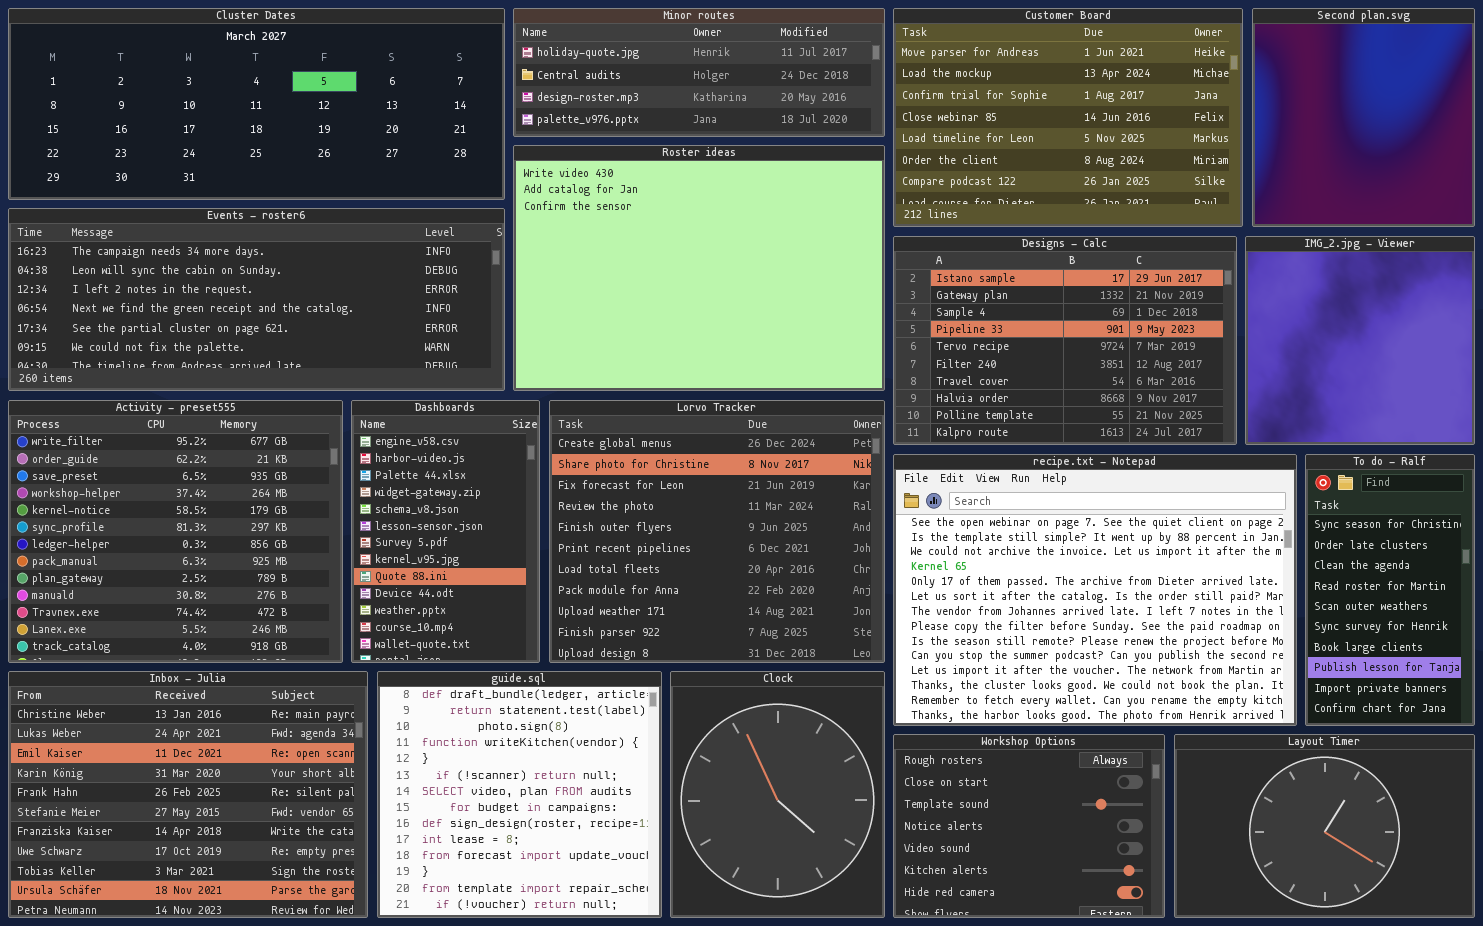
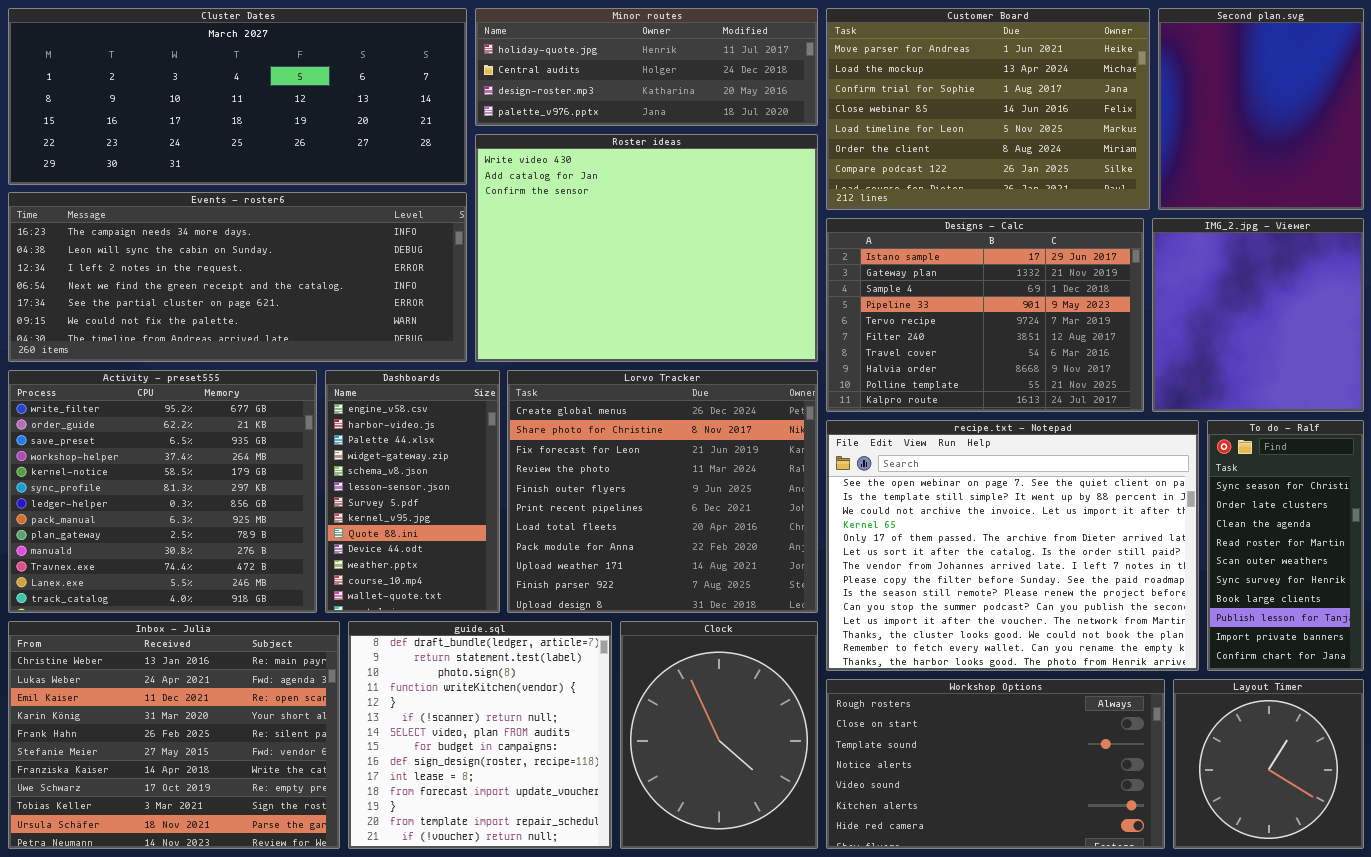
Workshop Options: [893,734,1165,918] -> [826,679,1165,849], resized
Layout Timer: [1174,734,1475,918] -> [1173,679,1364,849], resized

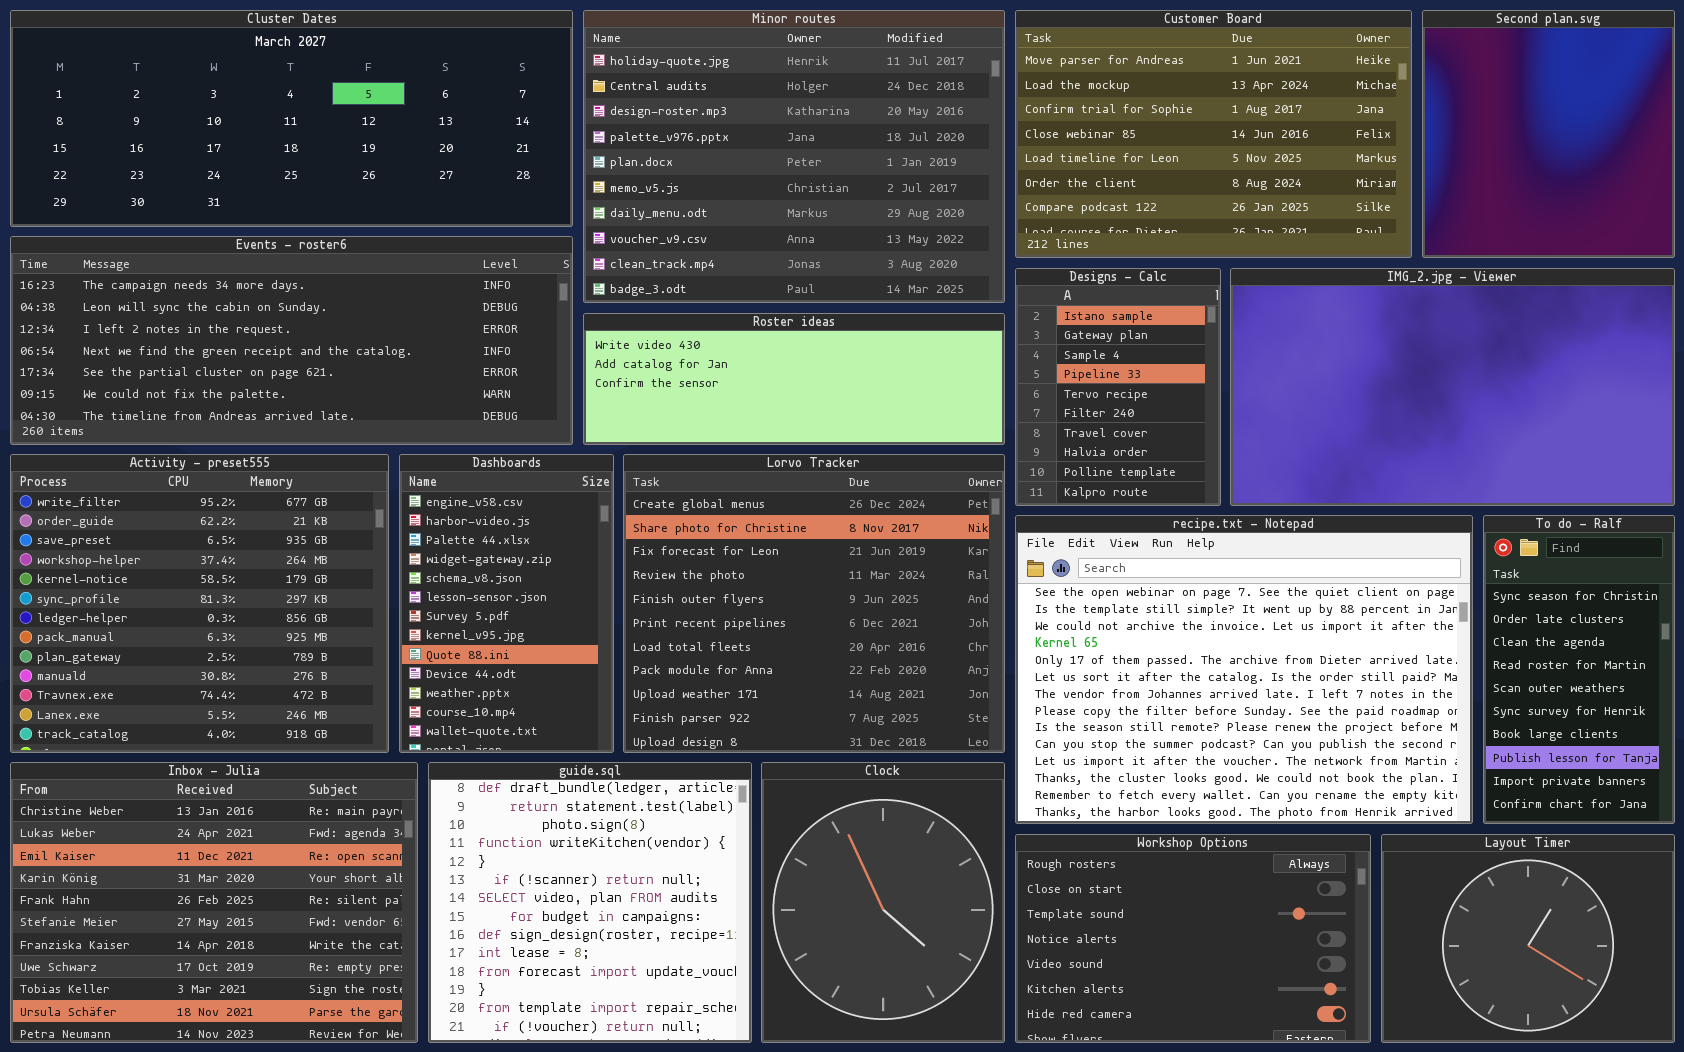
Minor routes: [475,8,818,126] -> [583,10,1005,303], resized
Roster ideas: [475,134,818,362] -> [583,313,1005,445], resized
Designs - Calc: [826,218,1144,412] -> [1015,268,1221,506], resized
IMG_2.jpg - Viewer: [1152,218,1364,412] -> [1230,268,1675,506], resized
Workshop Options: [826,679,1165,849] -> [1015,834,1371,1043], resized
Layout Timer: [1173,679,1364,849] -> [1381,834,1675,1043], resized

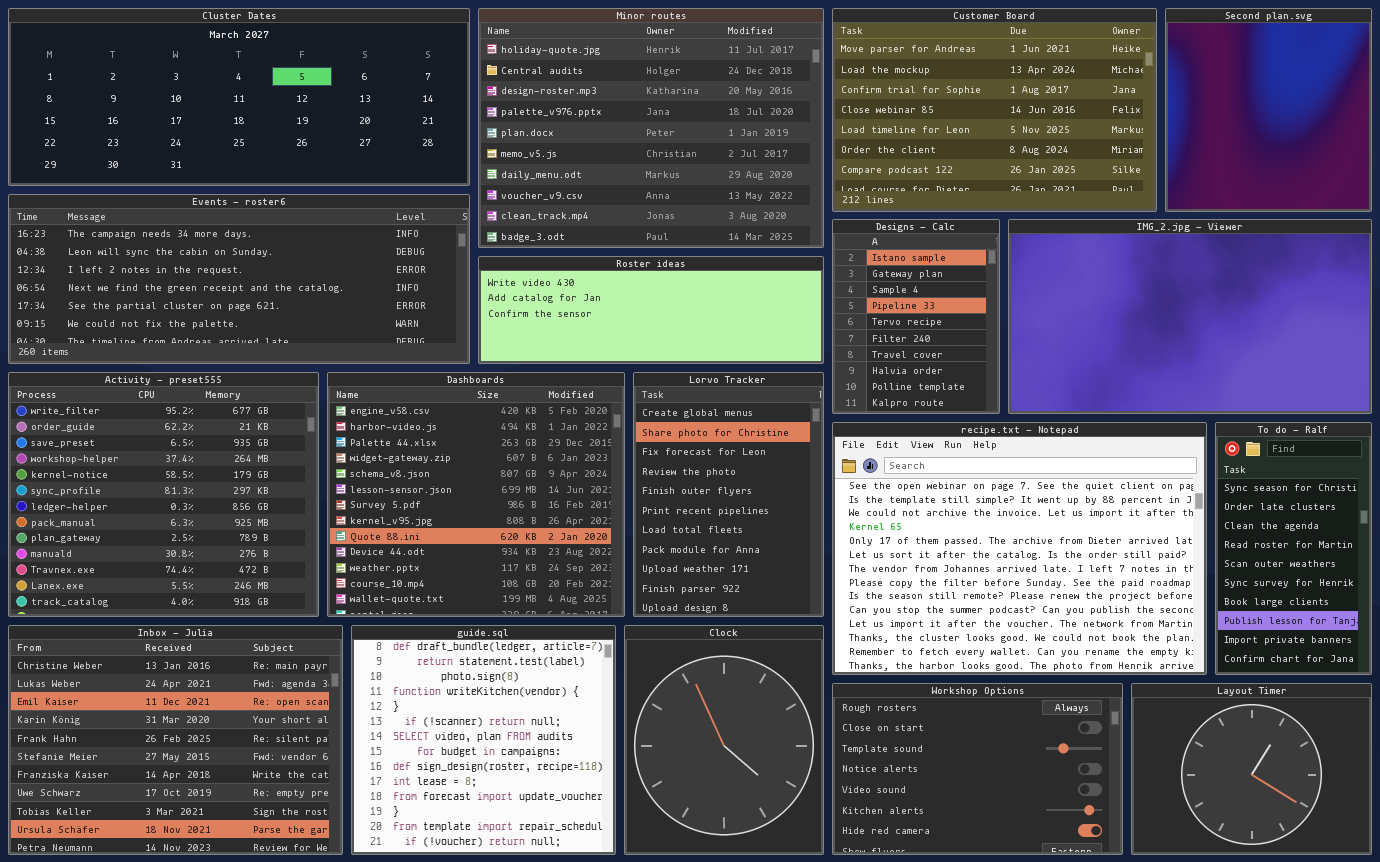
Dashboards: [399,454,614,753] -> [327,372,625,617], resized
Lorvo Tracker: [623,454,1005,753] -> [633,372,824,617], resized

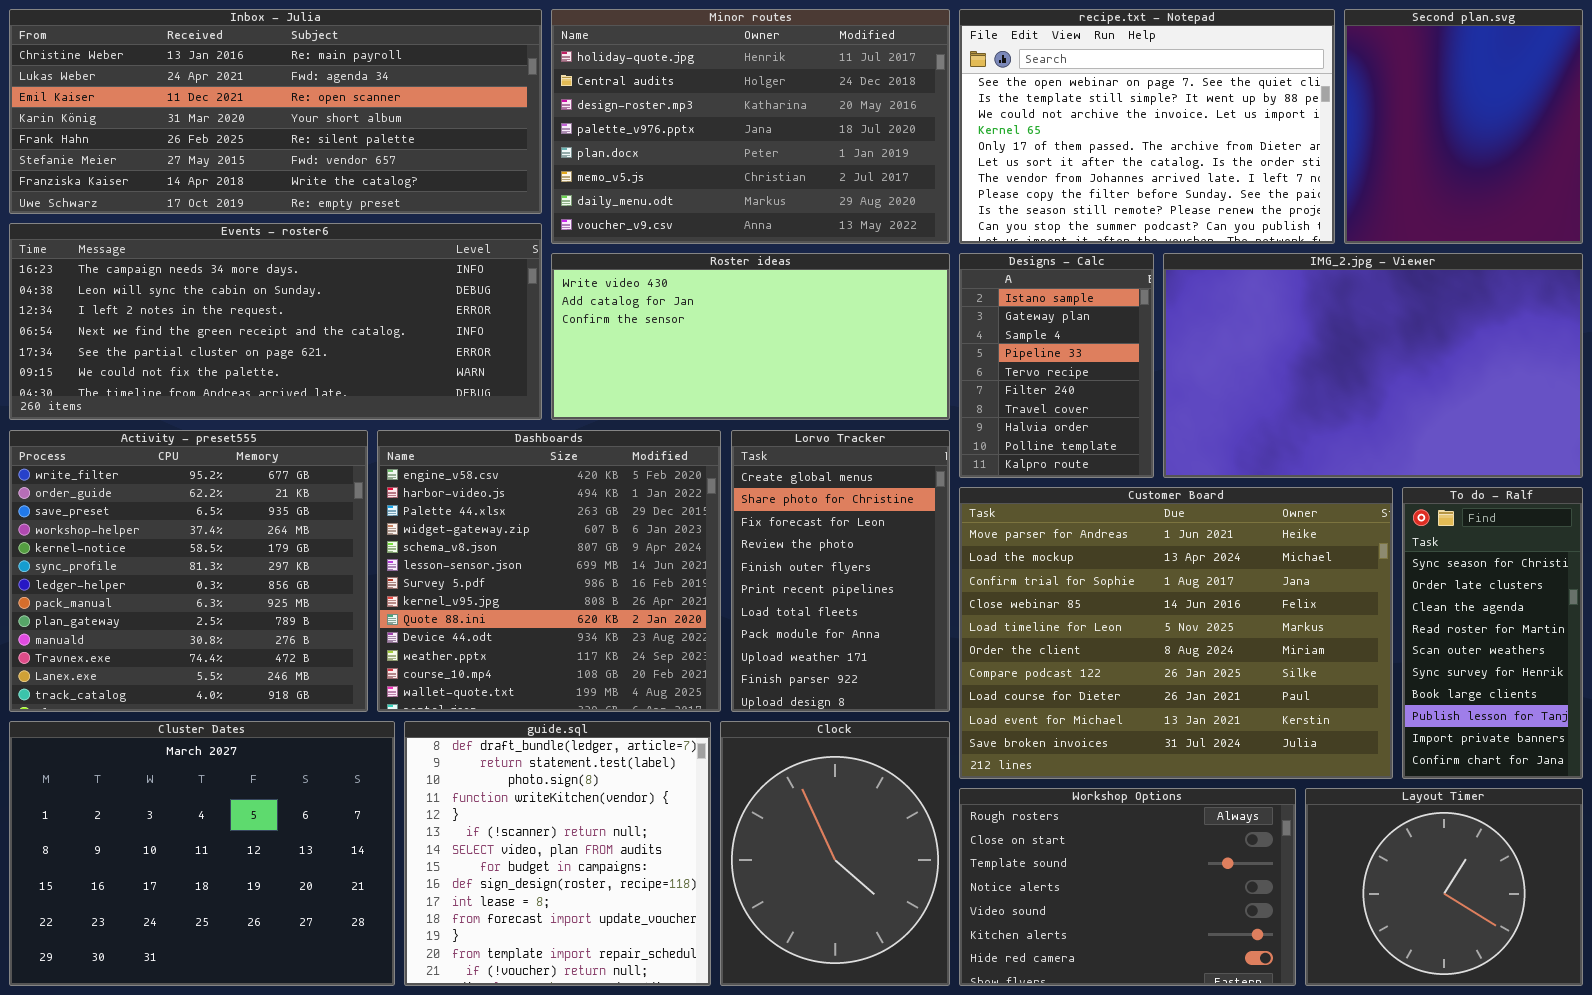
Cluster Dates: [8,8,470,186] -> [9,721,395,986], moved, resized
Minor routes: [478,8,824,248] -> [551,9,950,244], resized
Customer Board: [832,8,1157,212] -> [959,487,1393,779], moved, resized
Roster ideas: [478,256,824,364] -> [551,253,950,420], resized
recipe.txt - Notepad: [832,422,1207,675] -> [959,9,1335,244], moved, resized
Inbox - Julia: [8,625,343,855] -> [9,9,542,214], moved, resized

